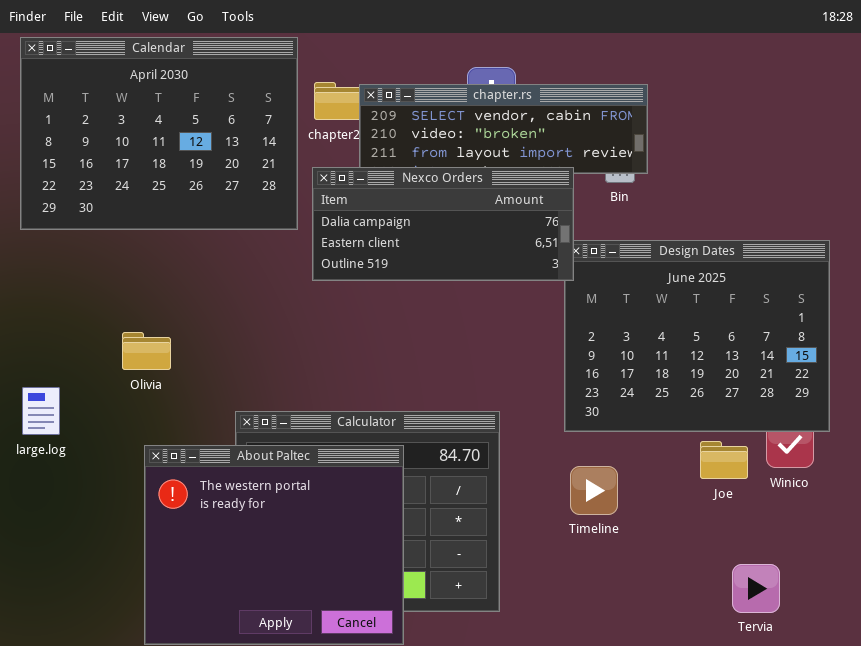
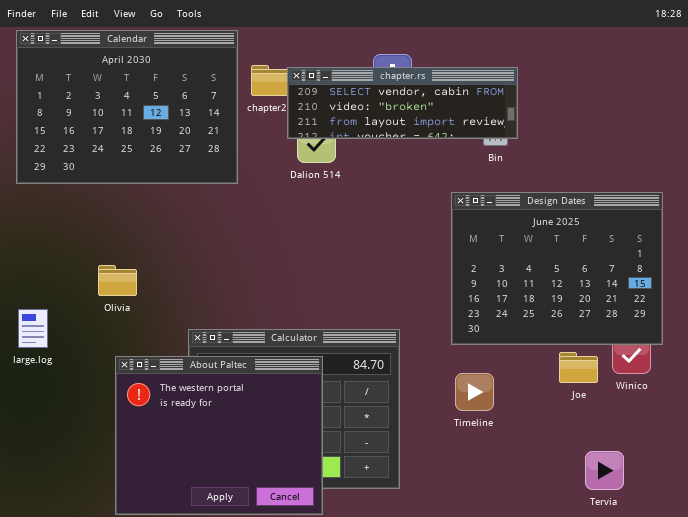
Nexco Orders: [312,167,574,281] -> none, closed

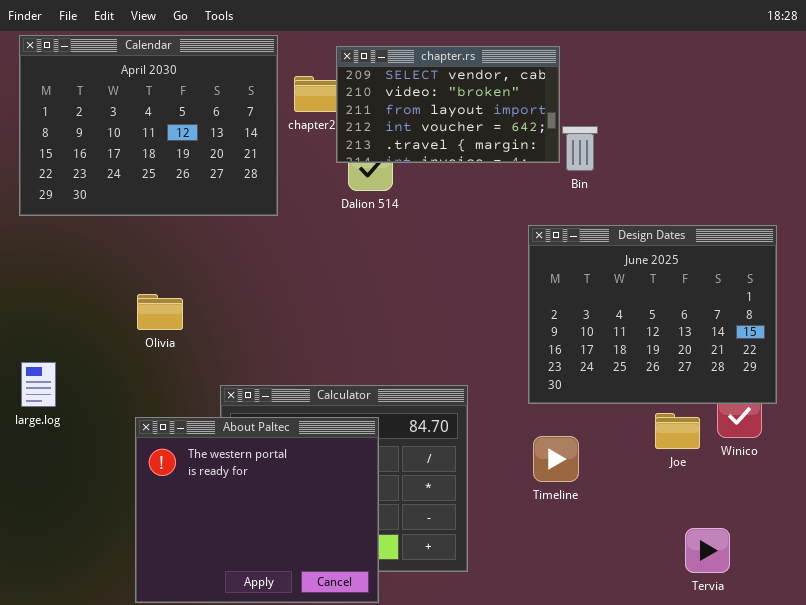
chapter.rs: [287,67,518,139] -> [336,46,560,163], resized
Olivia: [98,265,137,296] -> [137,294,183,330], moved

